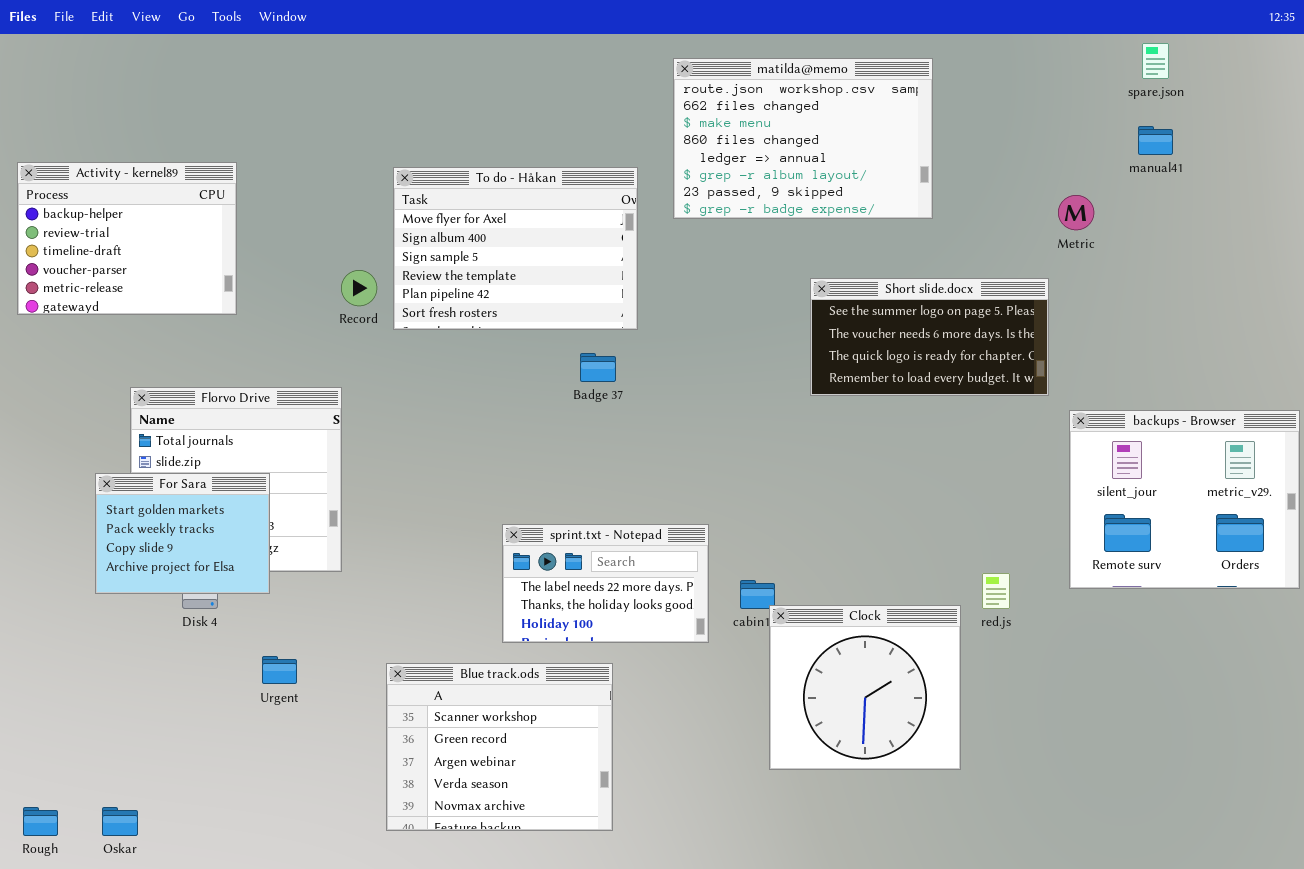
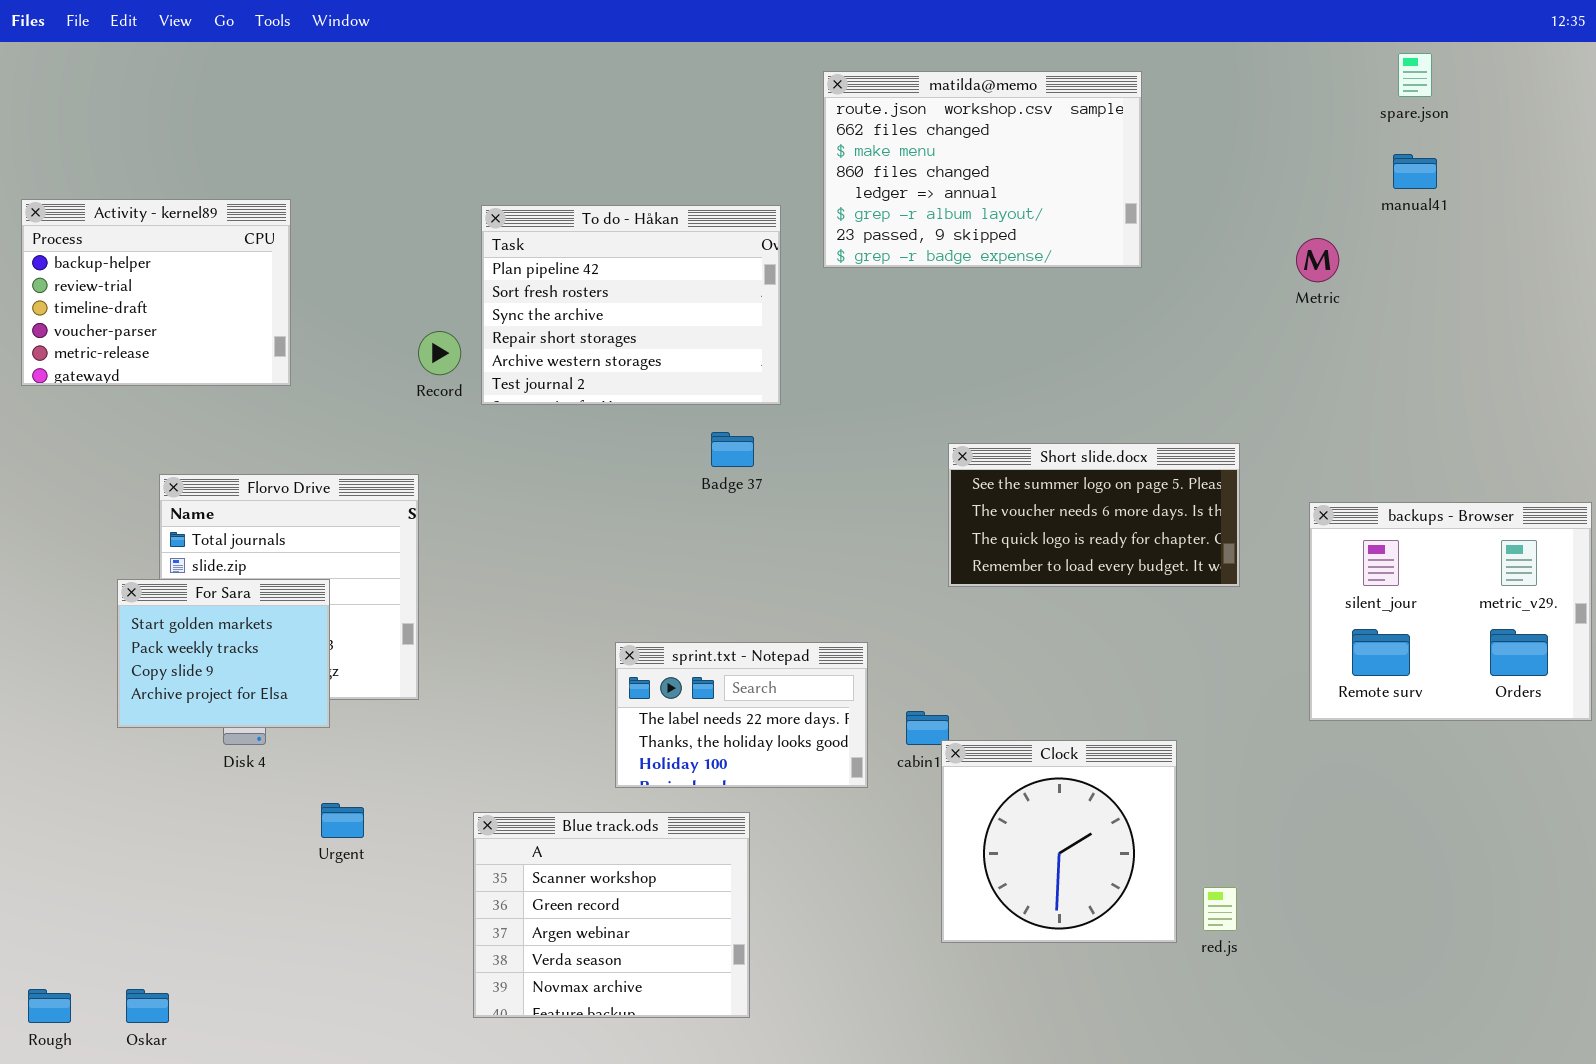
To do - Håkan: [393,167,638,330] -> [481,205,781,405], scrolled down 4 rows
Short slide.docx: [810,278,1049,396] -> [948,443,1240,587], moved
red.js: [982,573,1010,609] -> [1203,887,1237,931], moved

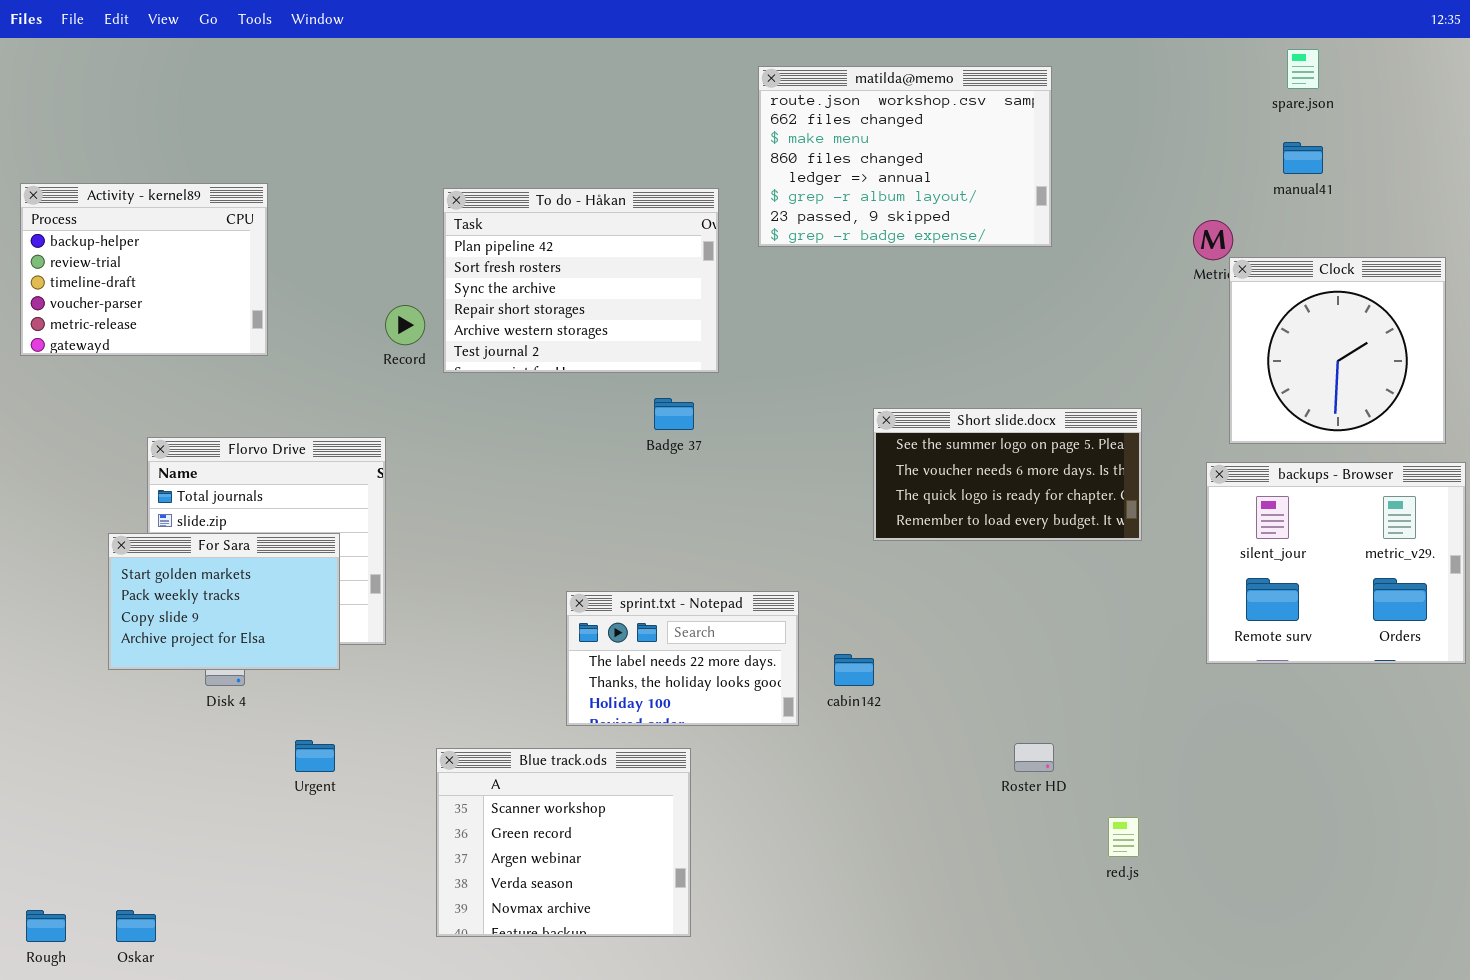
For Sara: [117,579,330,728] -> [108,533,340,670], resized
Clock: [941,740,1177,943] -> [1229,257,1446,444], moved

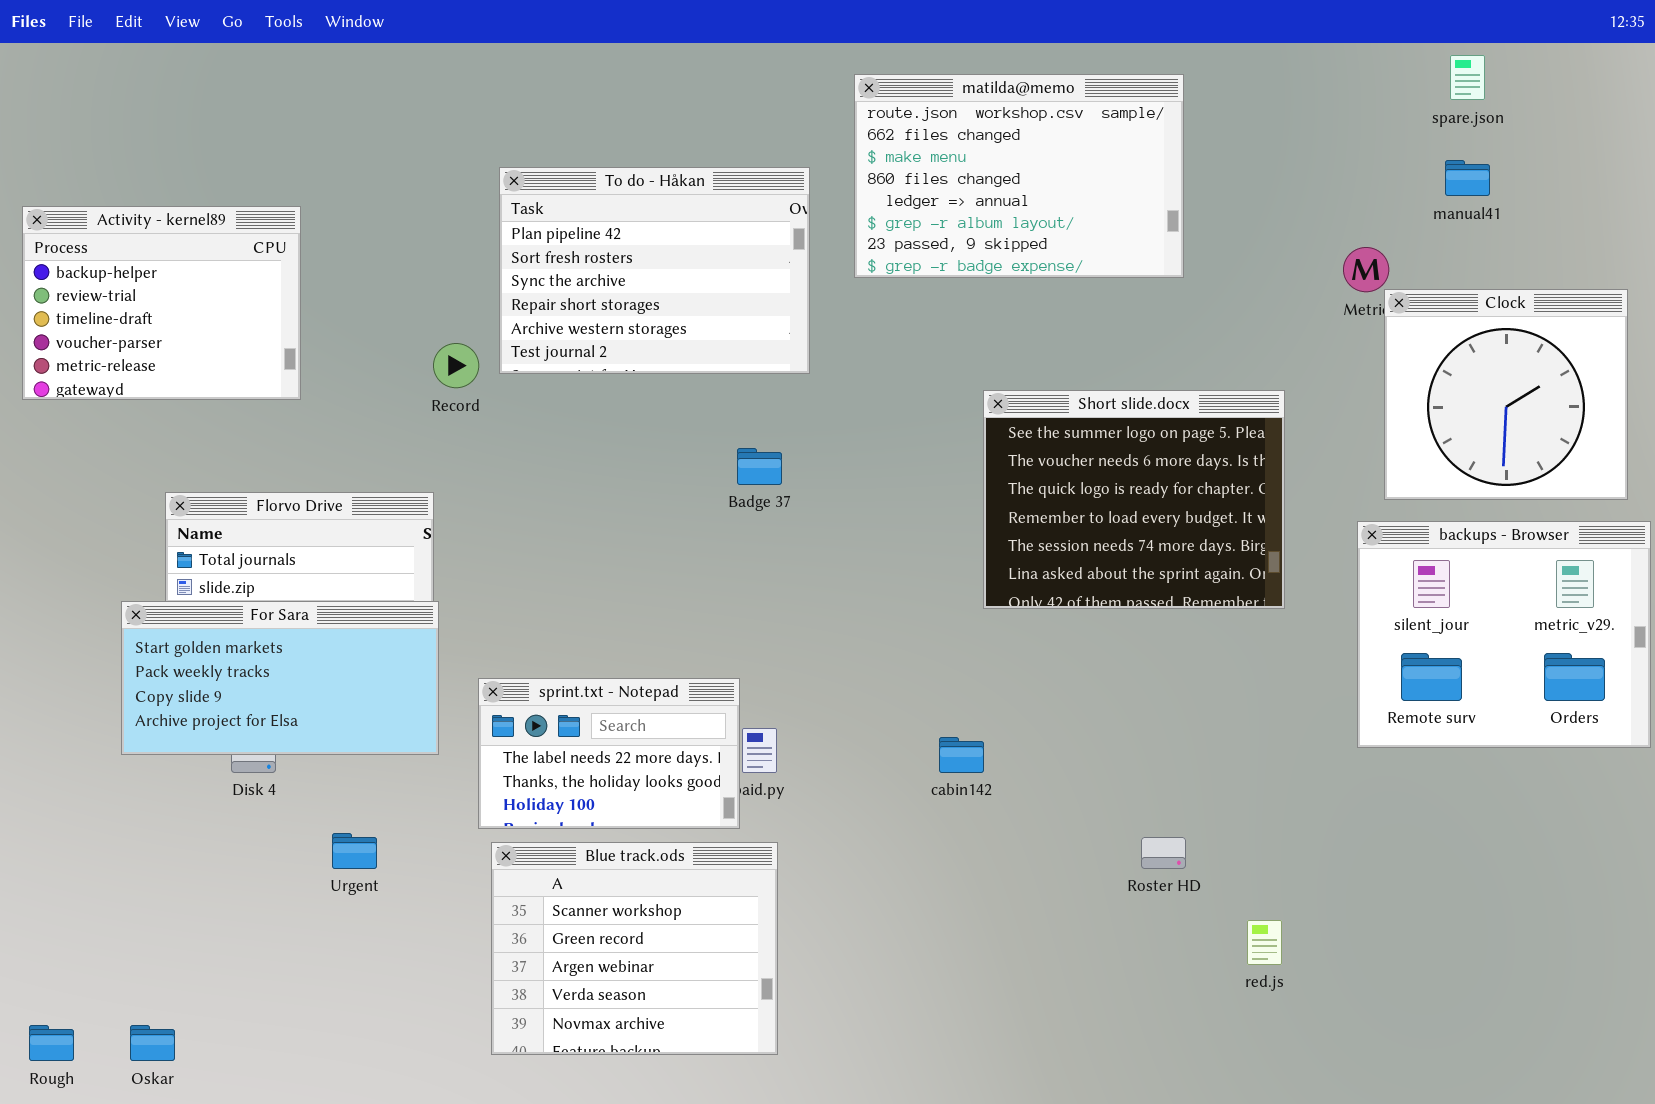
To do - Håkan: [443,188,719,373] -> [499,167,810,374], moved
Short slide.docx: [873,408,1142,541] -> [983,390,1285,609], resized
For Sara: [108,533,340,670] -> [121,601,439,755], resized
sprint.txt - Notepad: [566,591,799,726] -> [478,678,740,829], moved

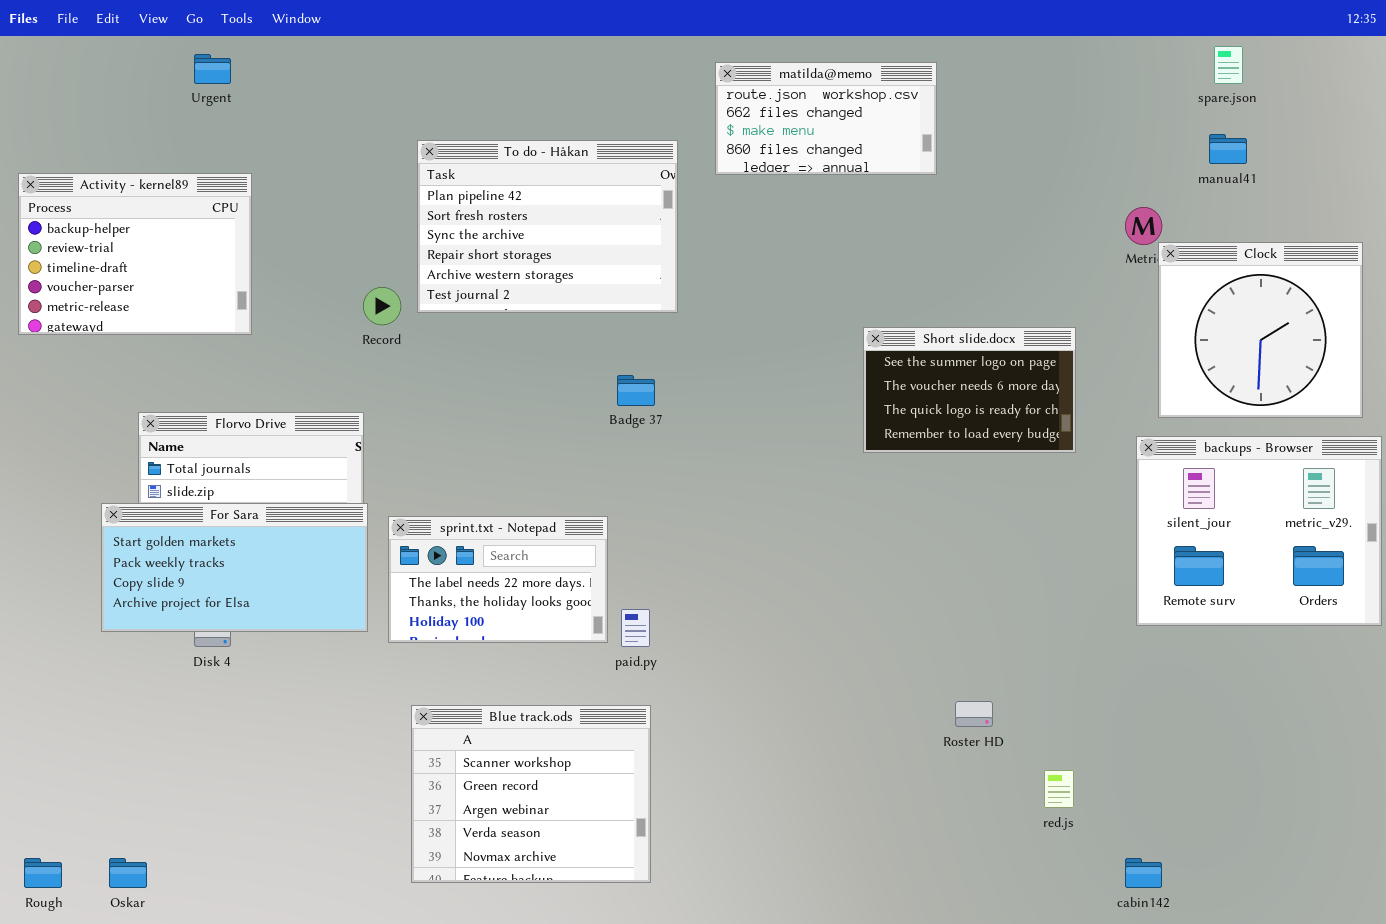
matilda@memo: [854,74,1184,278] -> [715,62,937,175], resized
Short slide.docx: [983,390,1285,609] -> [863,327,1076,453], resized
sprint.txt - Notepad: [478,678,740,829] -> [388,516,608,643], moved
cabin142: [939,737,984,773] -> [1125,858,1162,888], moved
Urgent: [332,833,377,869] -> [194,54,231,84], moved

